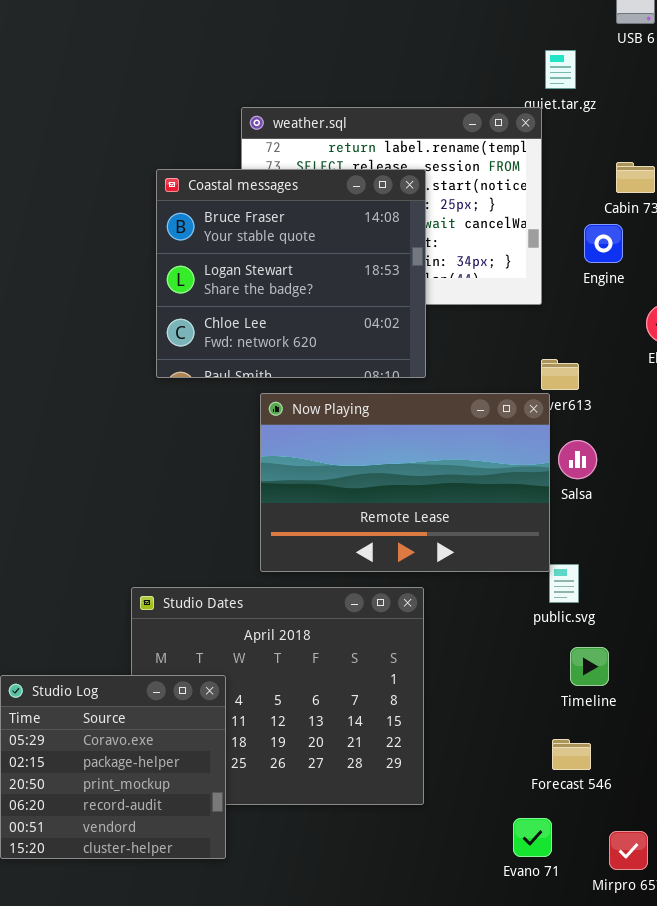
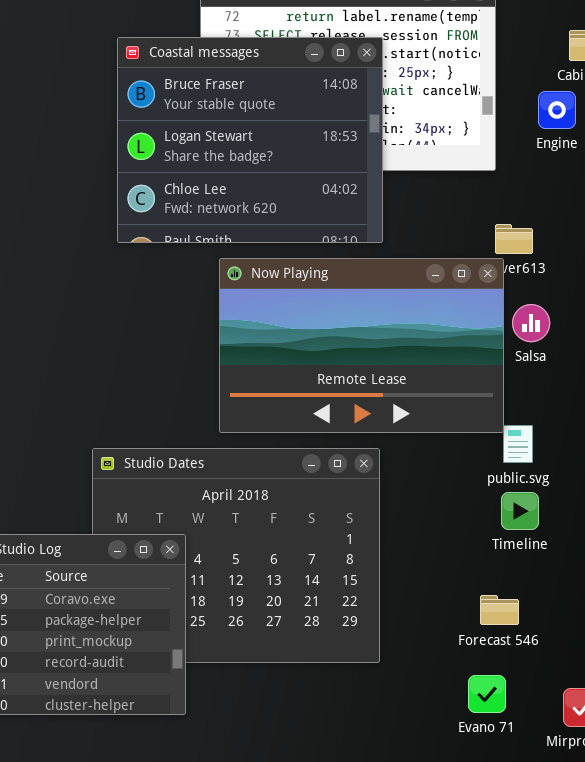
Timeline: [570,647,609,686] -> [501,492,539,530], moved
Forecast 546: [552,739,591,770] -> [480,595,519,625], moved

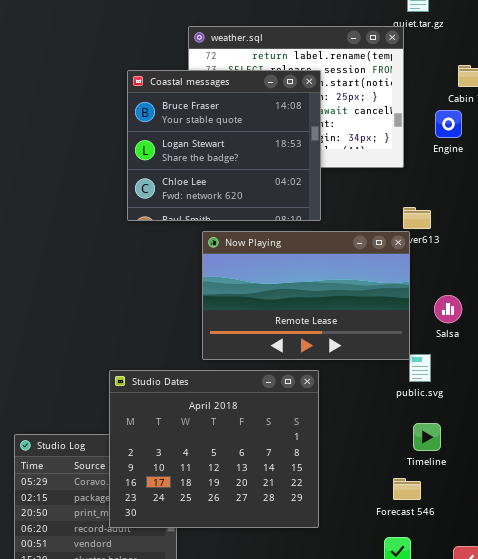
Salsa: [512,304,550,342] -> [434,295,462,323], moved
Studio Dates: [92,448,380,663] -> [109,370,319,528], raised
Timeline: [501,492,539,530] -> [413,423,441,451], moved

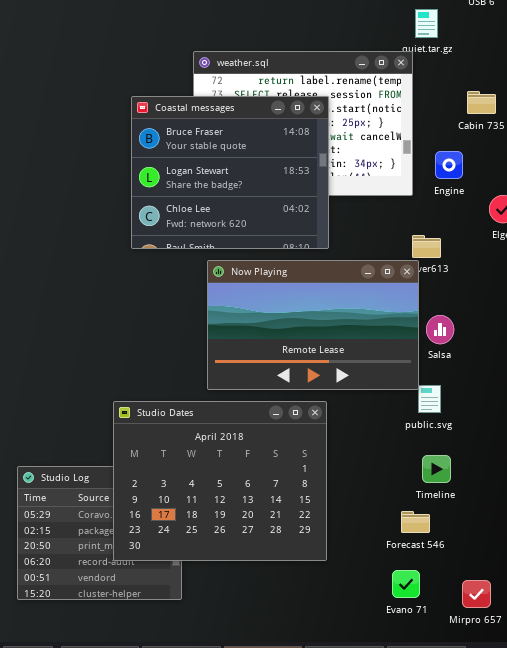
Engine: [435,110,462,138] -> [435,151,463,179], moved
Salsa: [434,295,462,323] -> [426,315,454,344], moved

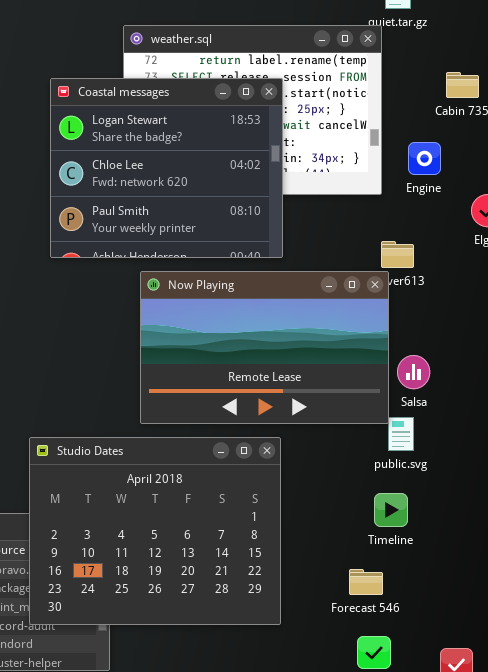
Coastal messages: [131,96,329,249] -> [50,78,283,258], scrolled down 1 row
Salsa: [426,315,454,344] -> [397,355,430,389], moved
Timeline: [422,455,451,483] -> [374,493,408,527], moved
Forecast 546: [401,511,430,533] -> [349,569,383,595], moved

